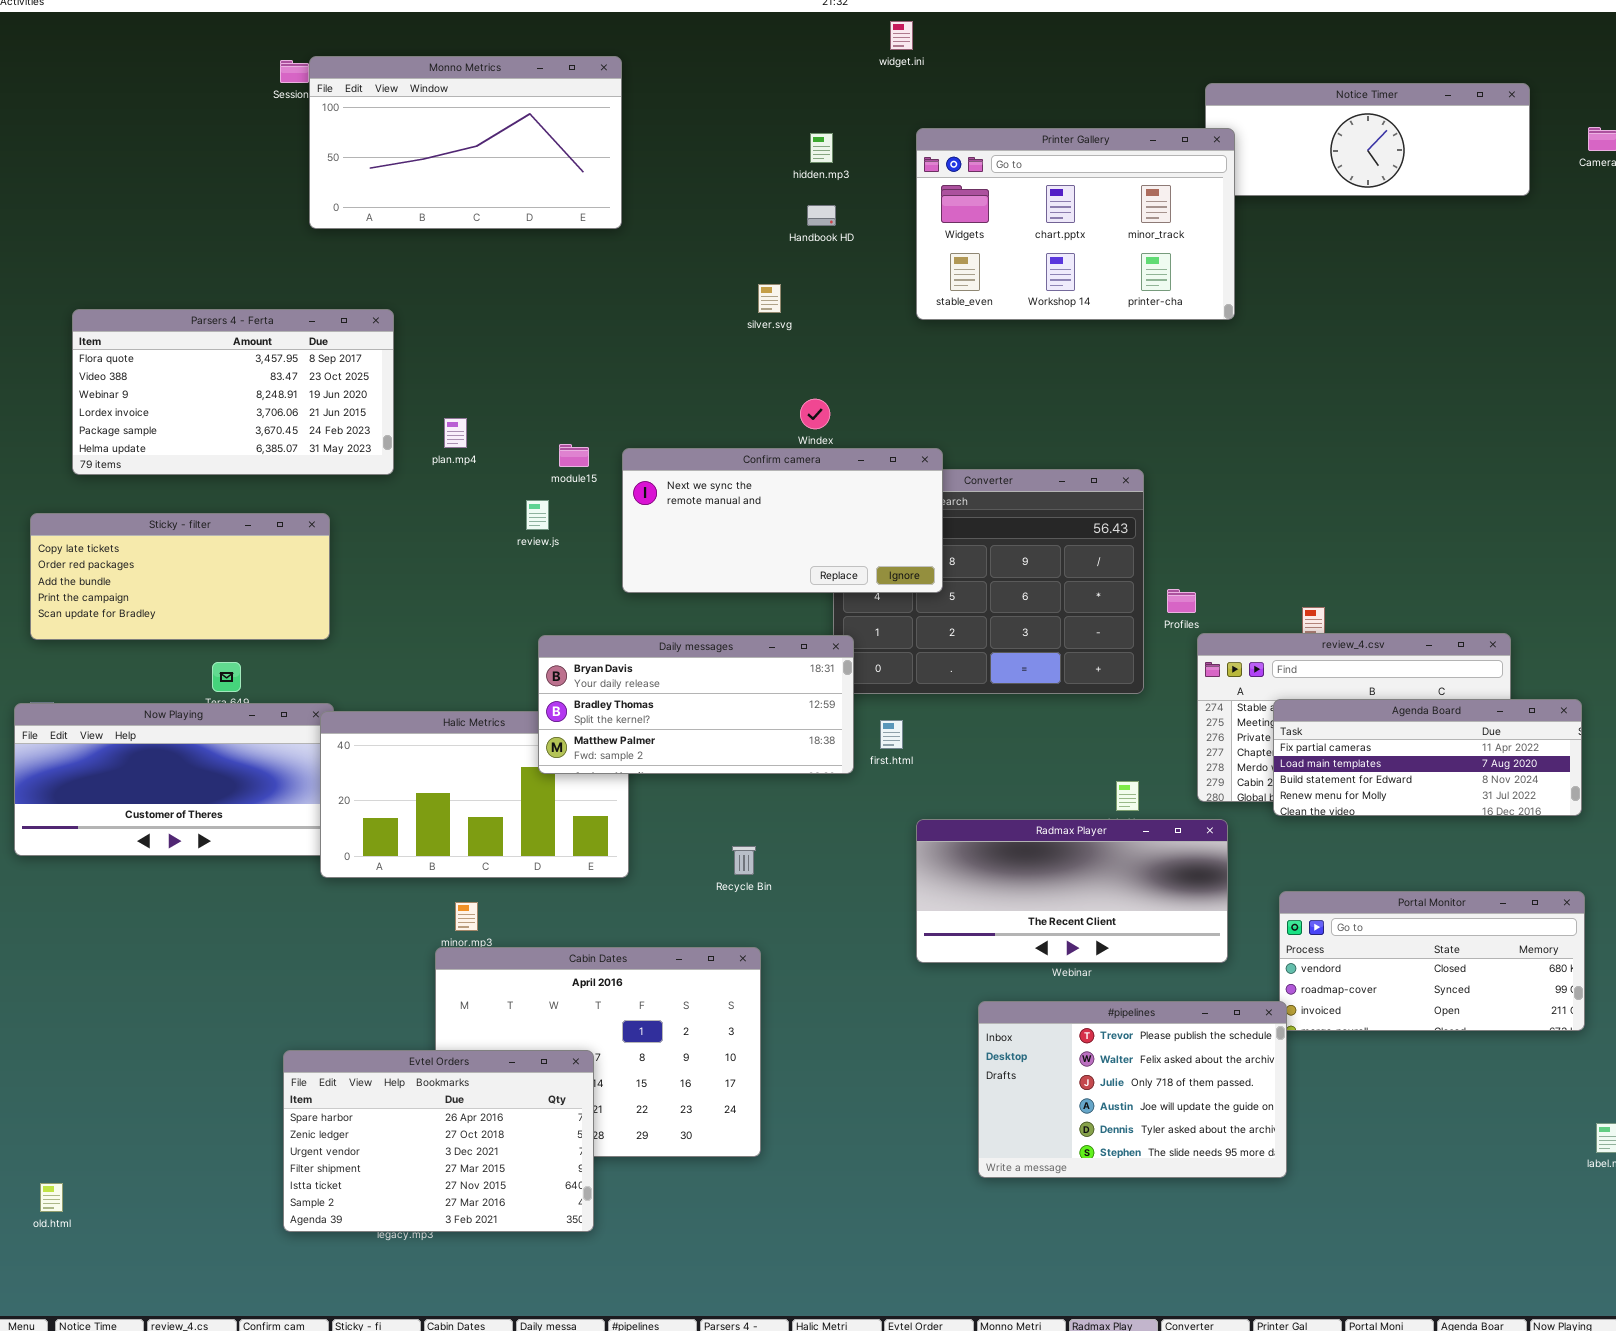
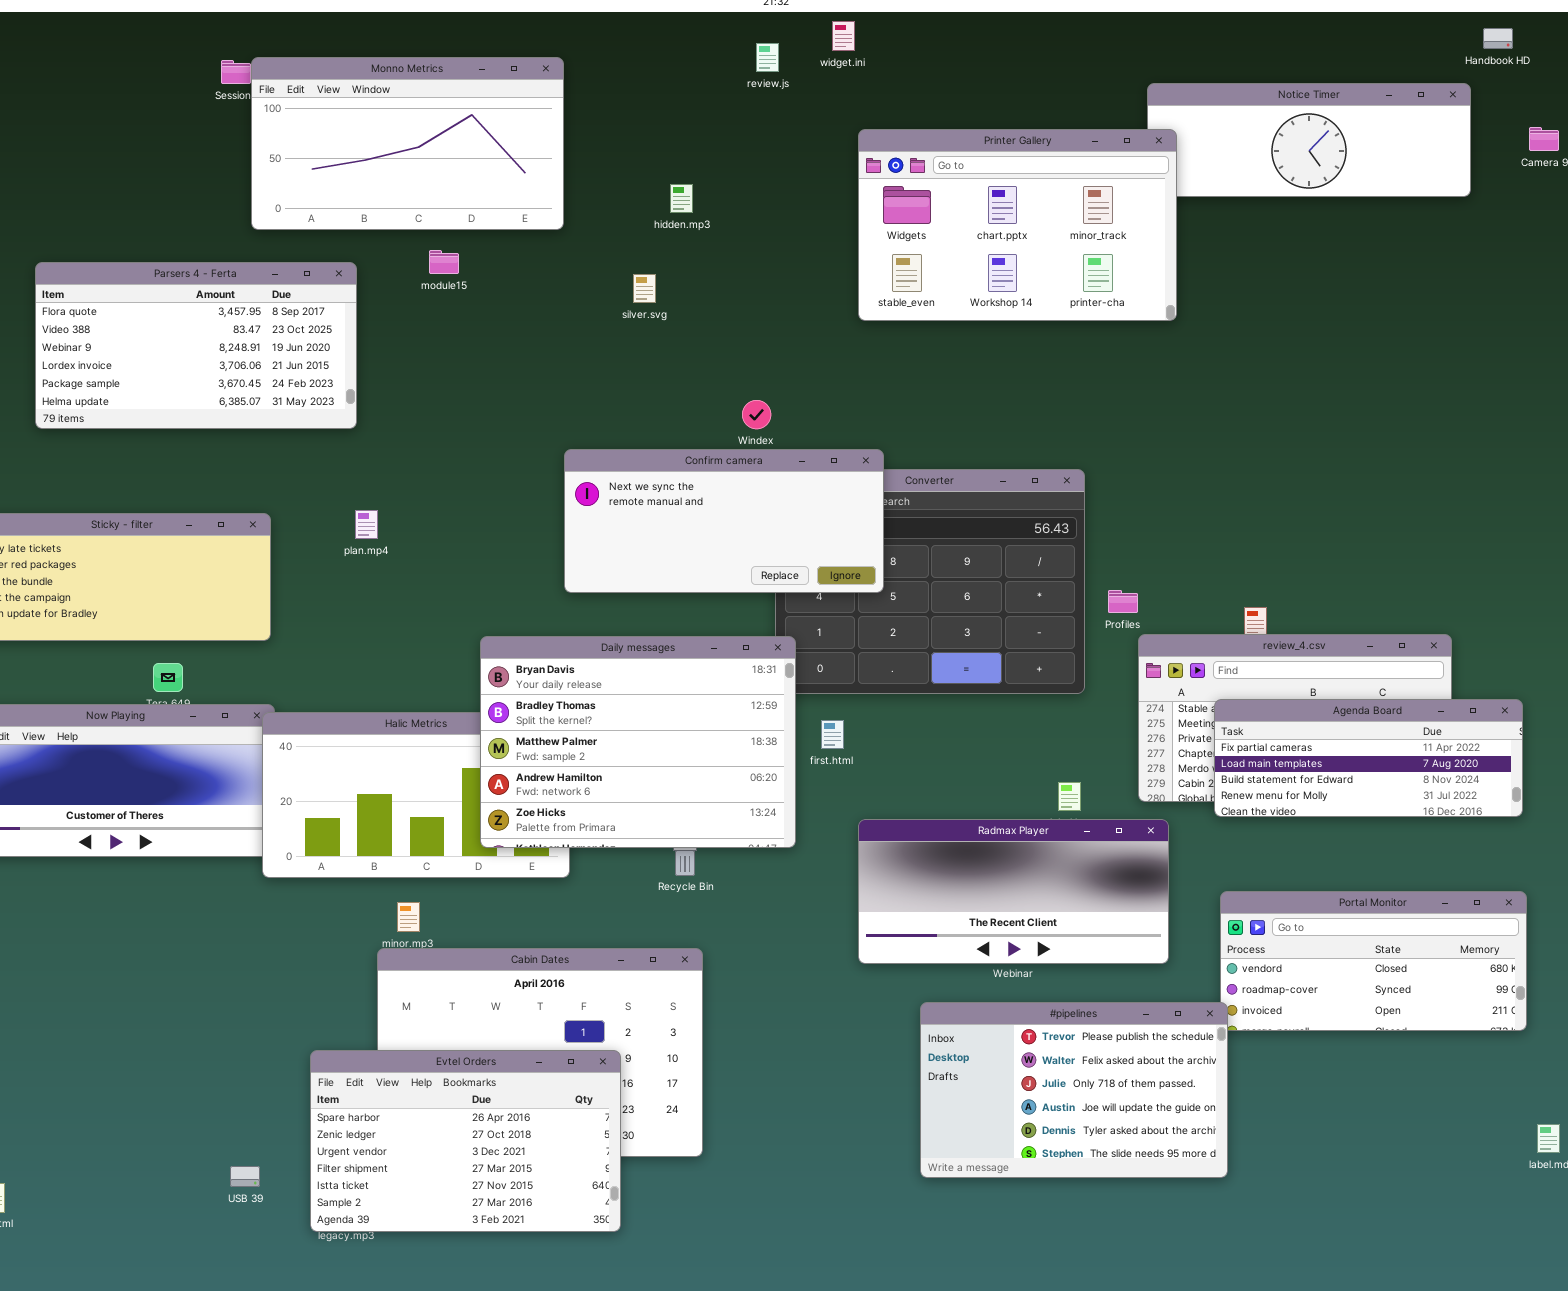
hidden.mp3: [810,133,833,163] -> [670,184,693,213], moved
Handbook HD: [807,205,836,226] -> [1483,28,1513,49], moved
silver.svg: [758,284,781,313] -> [633,274,656,303], moved
Parsers 4 - Ferta: [72,309,394,475] -> [35,262,357,429], moved
plan.mp4: [444,418,467,448] -> [355,510,378,539], moved
module15: [559,444,589,467] -> [429,250,459,274], moved
review.js: [526,500,549,530] -> [756,43,779,72], moved
Daily messages: [538,635,854,774] -> [480,636,796,848], resized
Evtel Orders: [283,1050,594,1232] -> [310,1050,621,1232], moved

